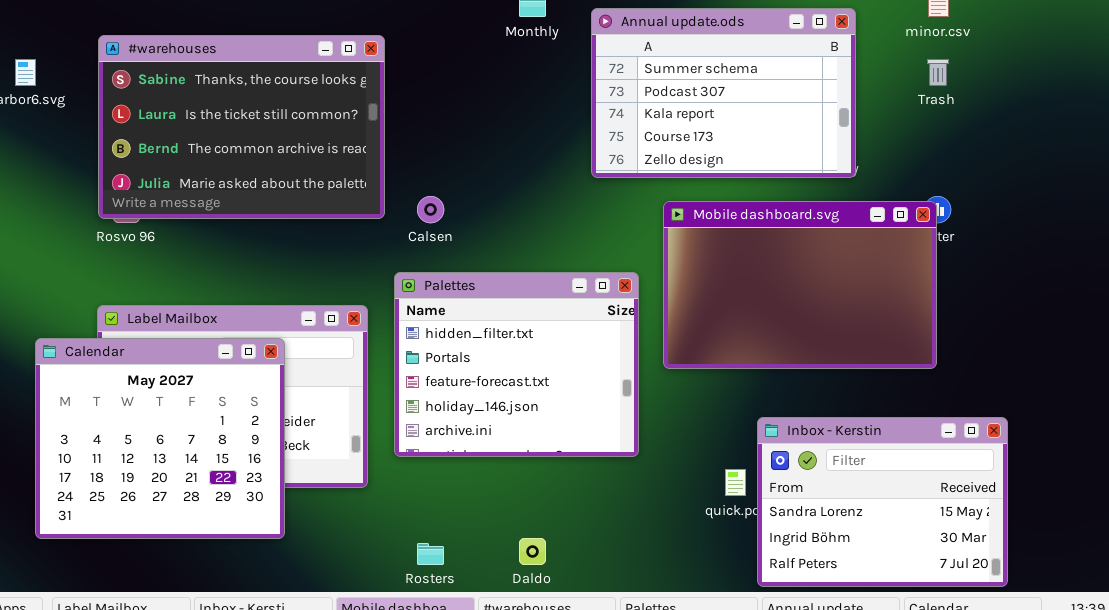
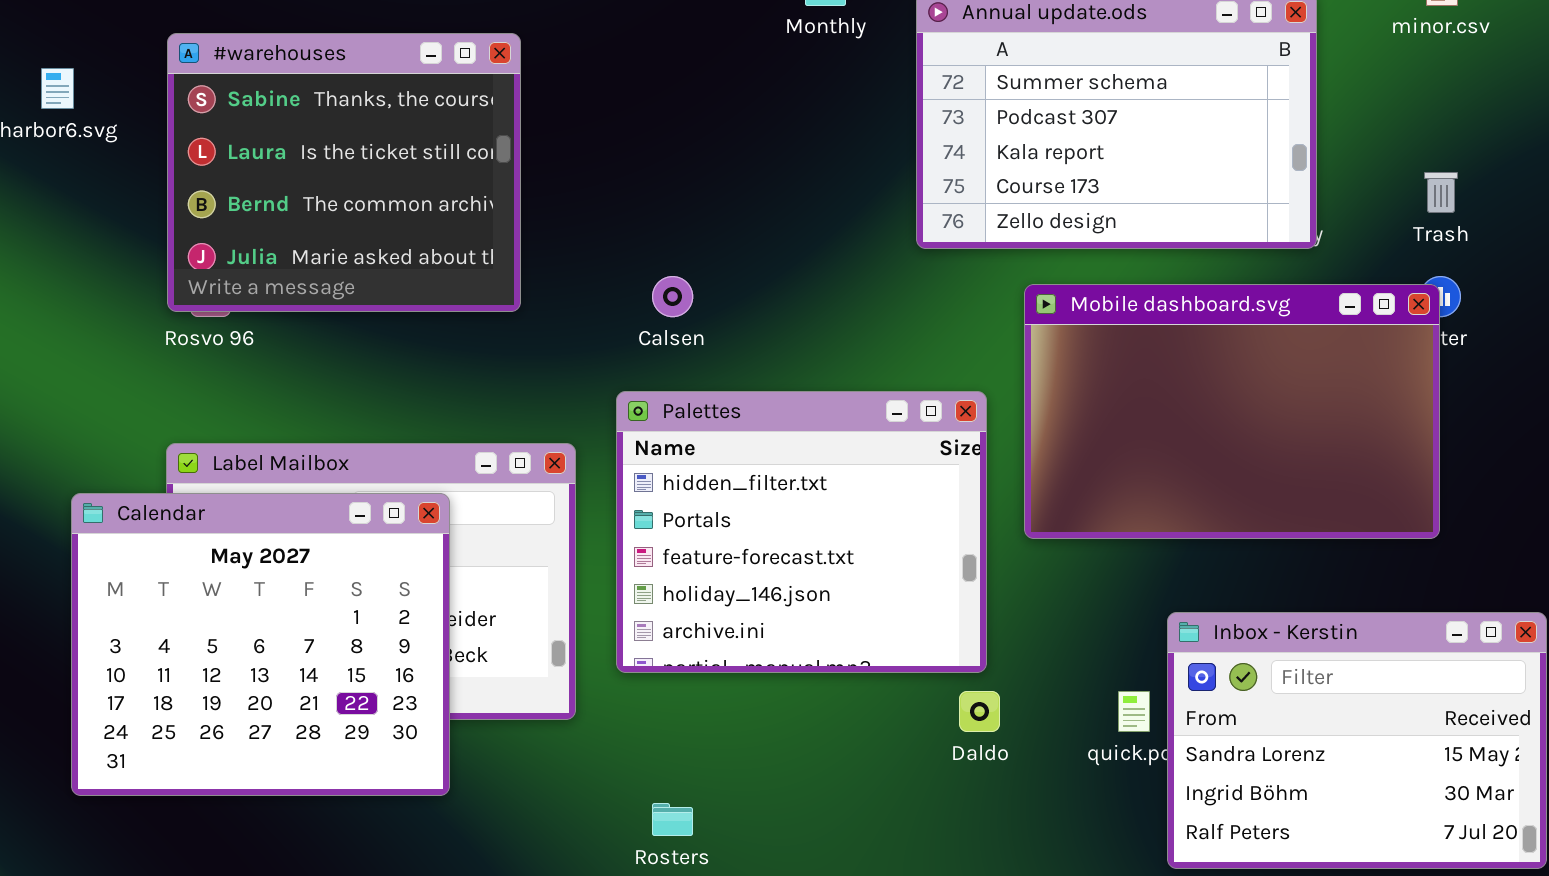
#warehouses: [98,35,385,219] -> [167,33,521,312], resized
Trash: [927,59,949,86] -> [1424,172,1458,213], moved
Daldo: [519,538,546,565] -> [959,691,1000,732], moved

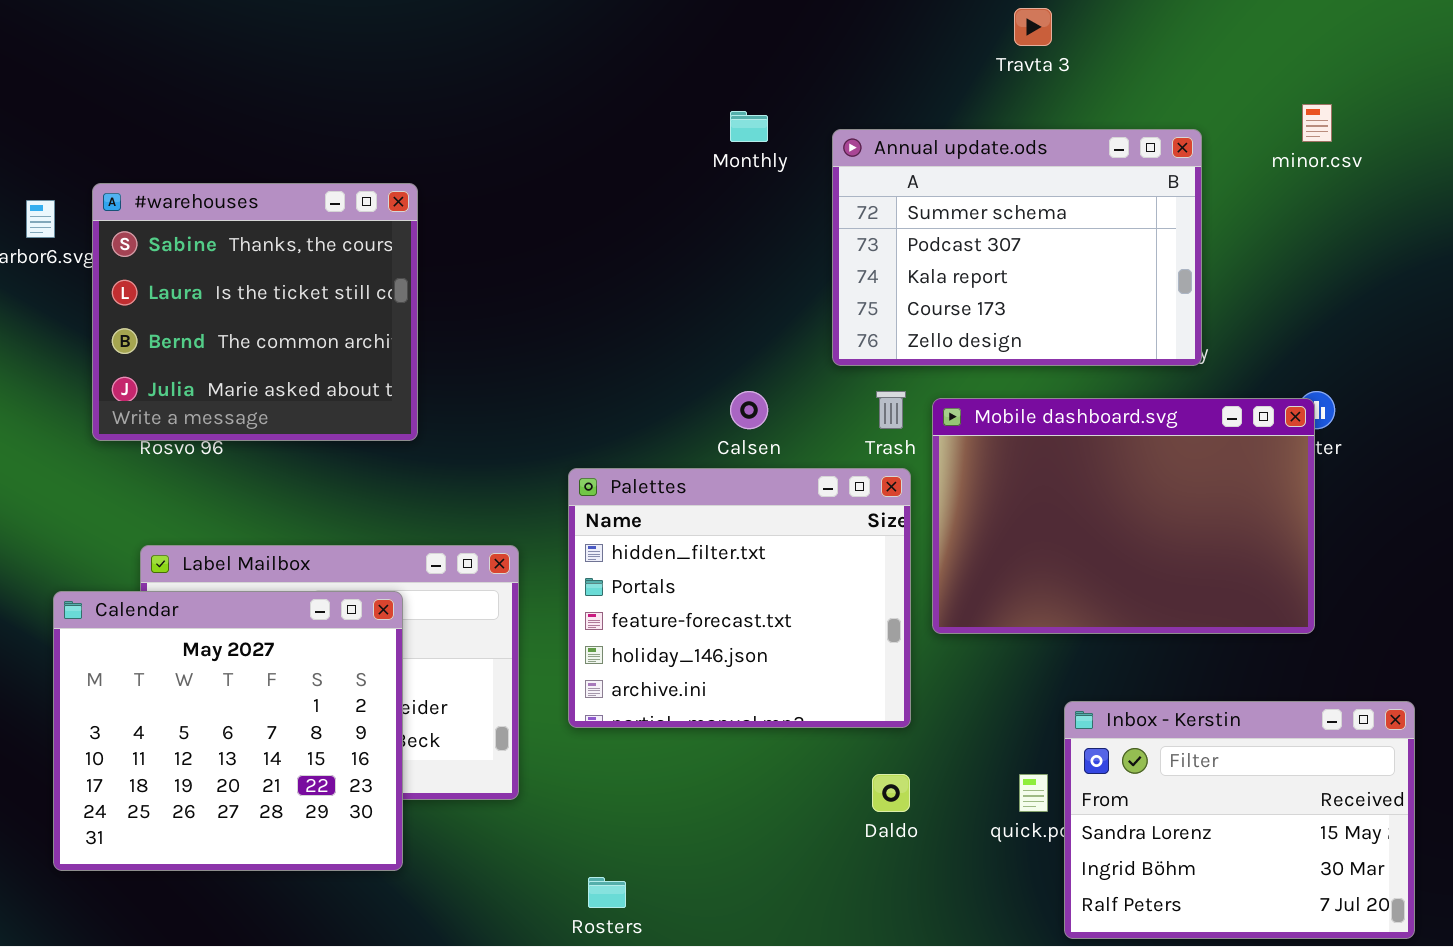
#warehouses: [167,33,521,312] -> [92,183,418,441], moved
Trash: [1424,172,1458,213] -> [876,391,906,429], moved
Calsen: [652,276,693,317] -> [730,391,768,429], moved
Palettes: [616,391,987,673] -> [568,468,911,728], moved

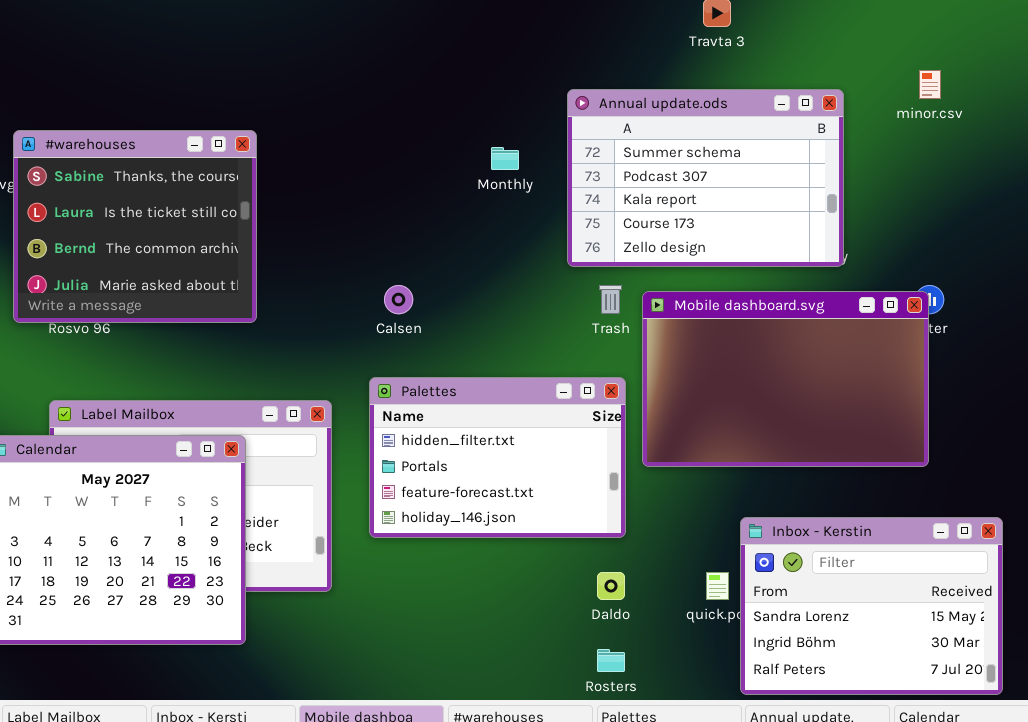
Monthly: [730,111,768,142] -> [491,147,519,170], moved
Calsen: [730,391,768,429] -> [384,285,413,314], moved
Palettes: [568,468,911,728] -> [369,377,626,538], resized
Rosters: [588,877,626,908] -> [597,649,625,672], moved

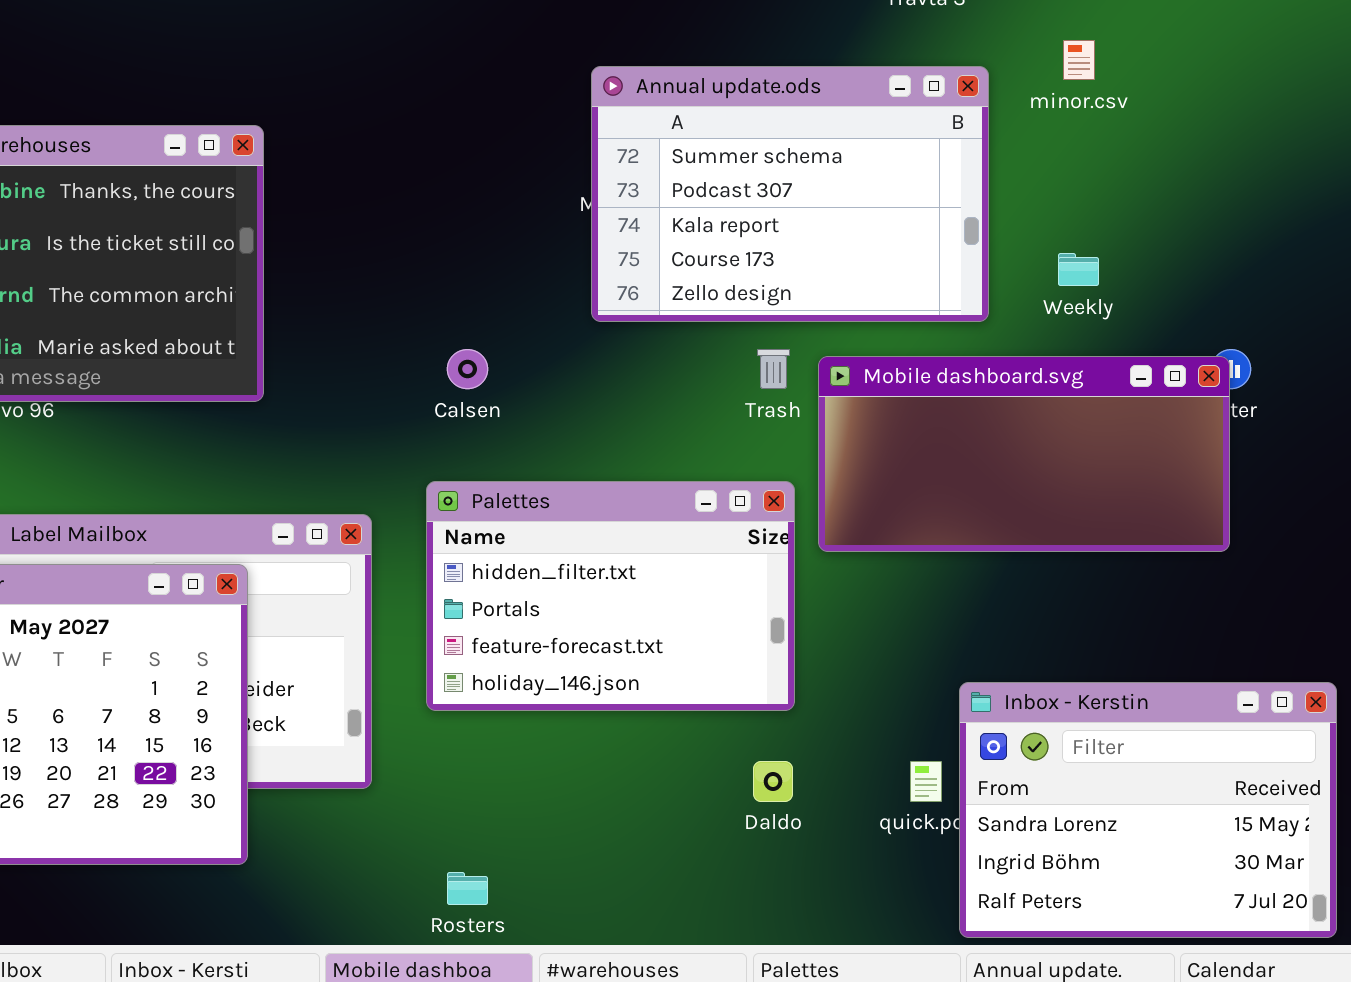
minor.csv: [919,70,941,99] -> [1063,40,1095,80], moved
Annual update.ods: [567,89,844,267] -> [591,66,989,322], moved
Mobile dashboard.svg: [642,291,929,467] -> [818,356,1230,552], resized
Rosters: [597,649,625,672] -> [447,872,488,905], moved

